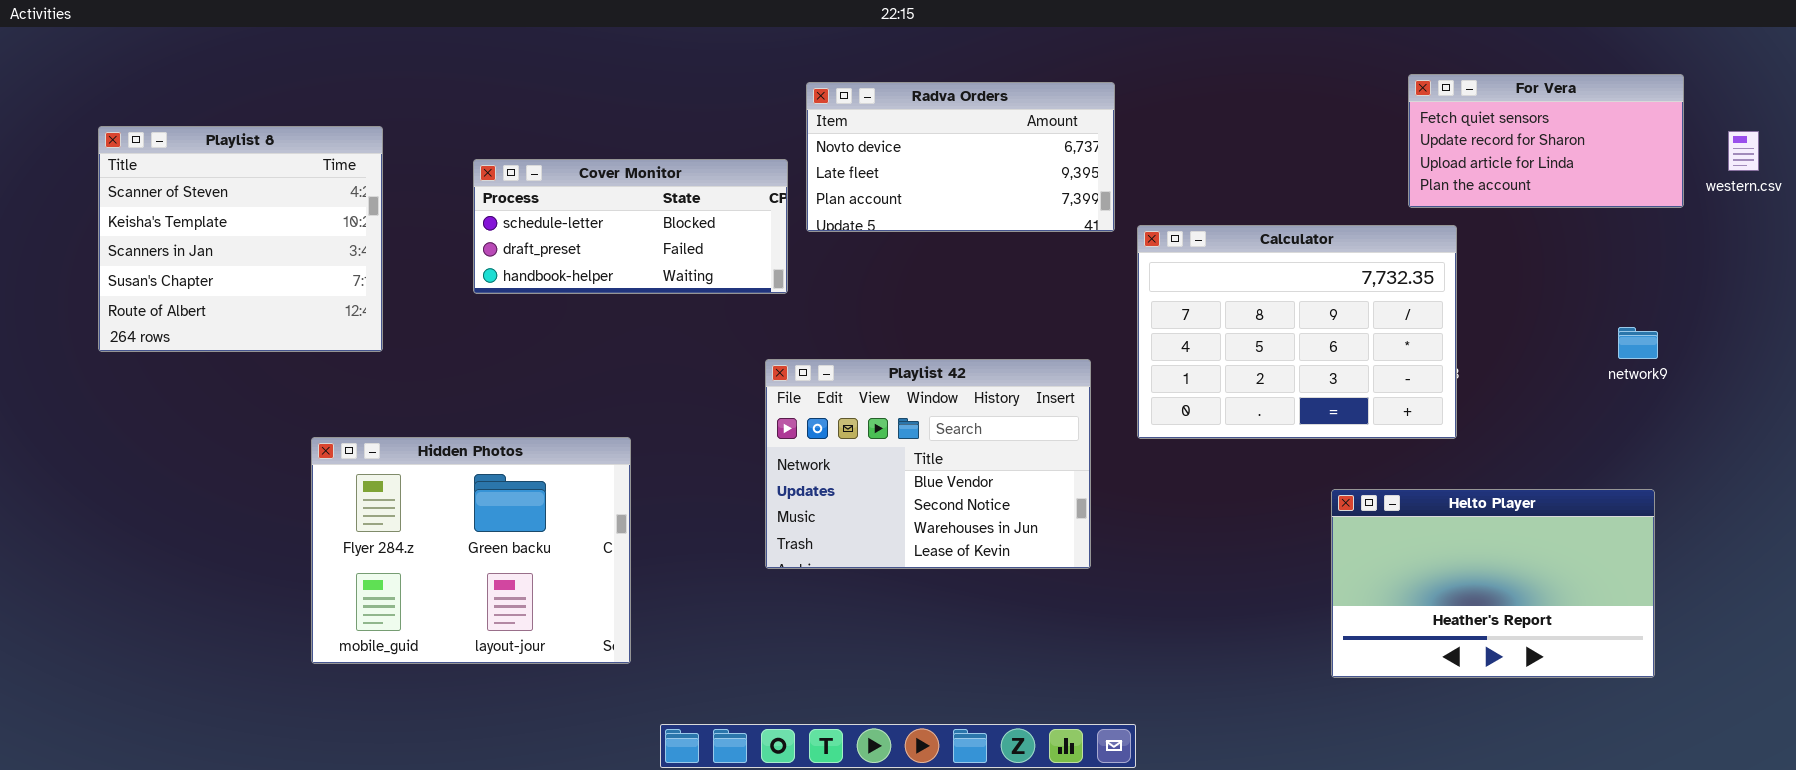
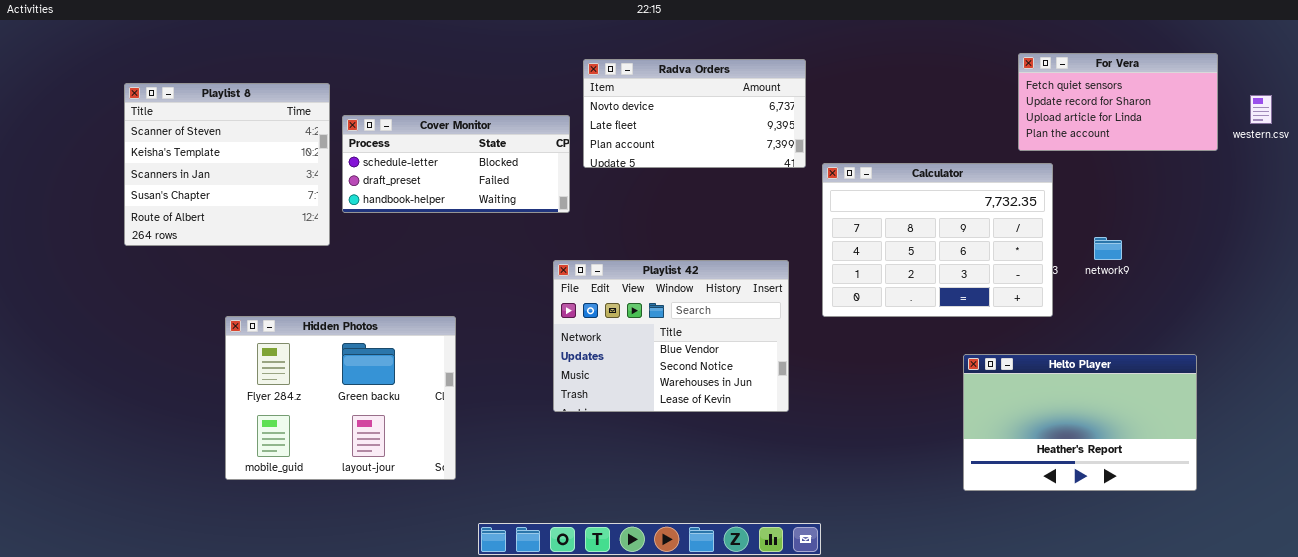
Playlist 8: [98,126,383,352] -> [124,83,330,246], moved
network9: [1618,327,1658,359] -> [1094,237,1122,260], moved

